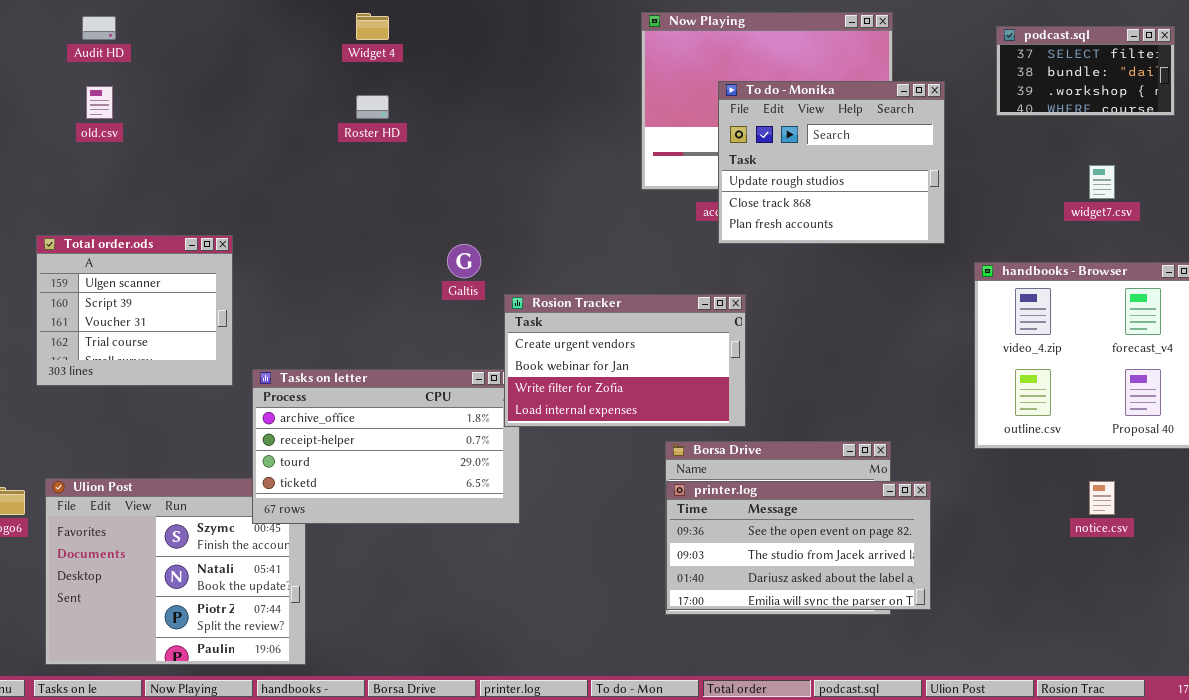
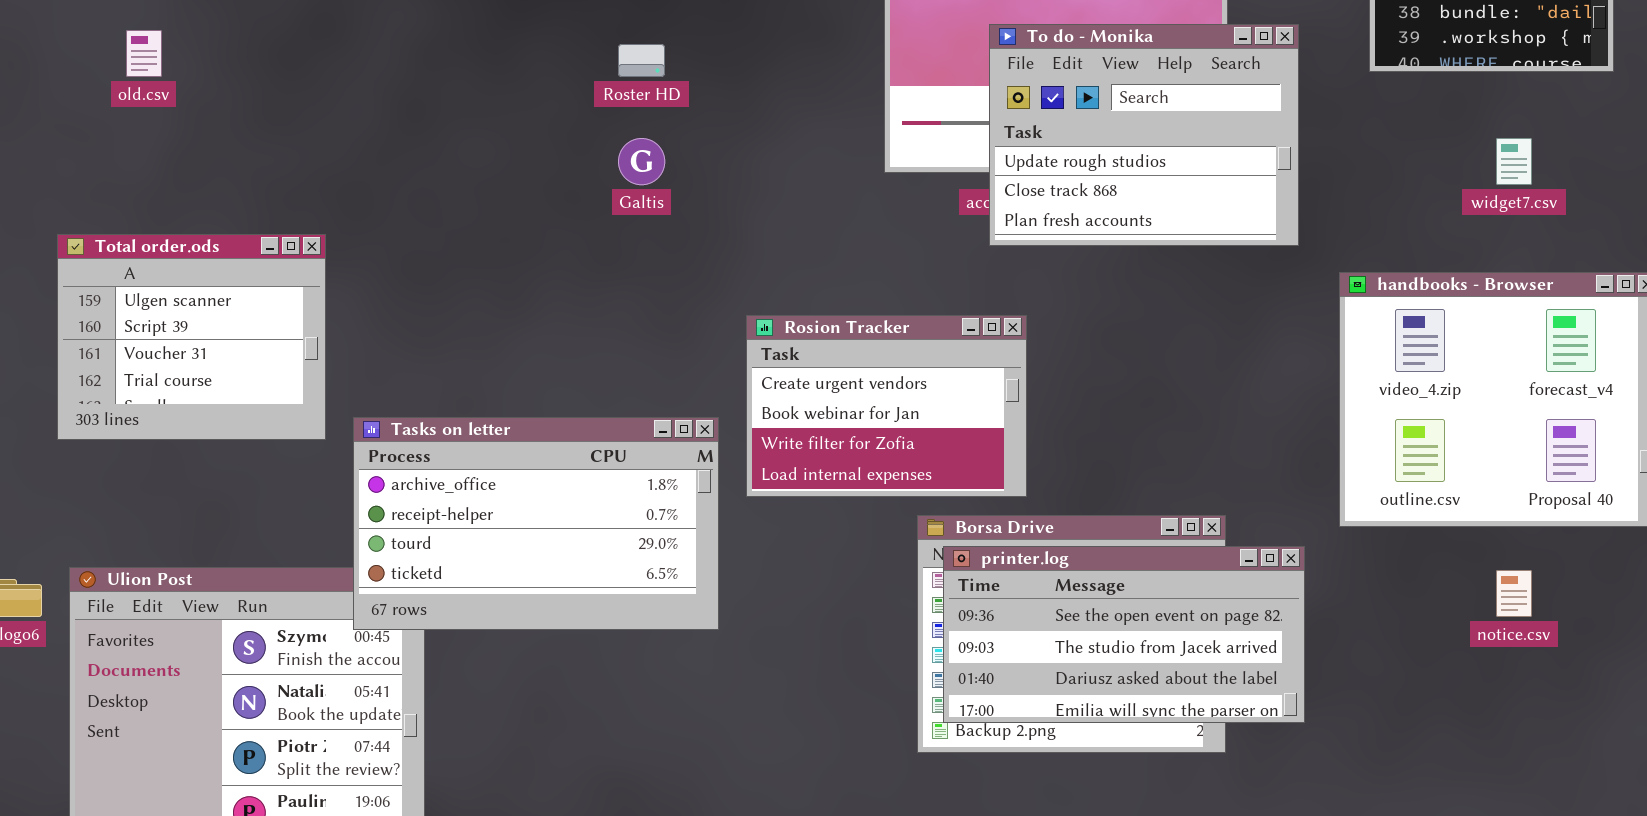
Roster HD: [356,95,389,119] -> [618,44,665,77], moved
Galtis: [447,244,481,278] -> [618,138,665,185], moved
Rosion Tracker: [504,294,746,427] -> [746,315,1027,497], resized
printer.log: [666,481,931,610] -> [943,546,1305,723], moved

